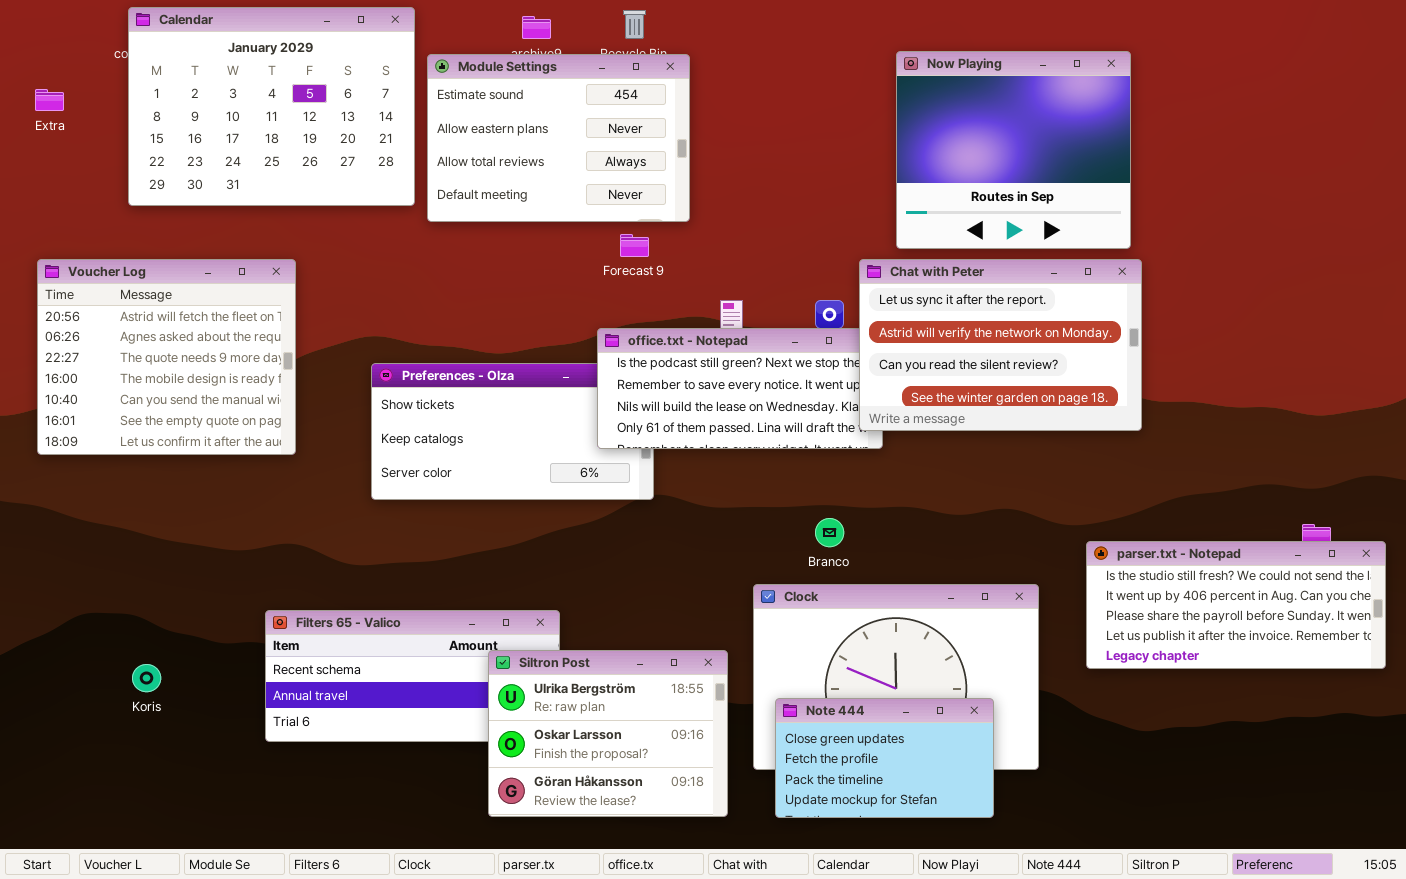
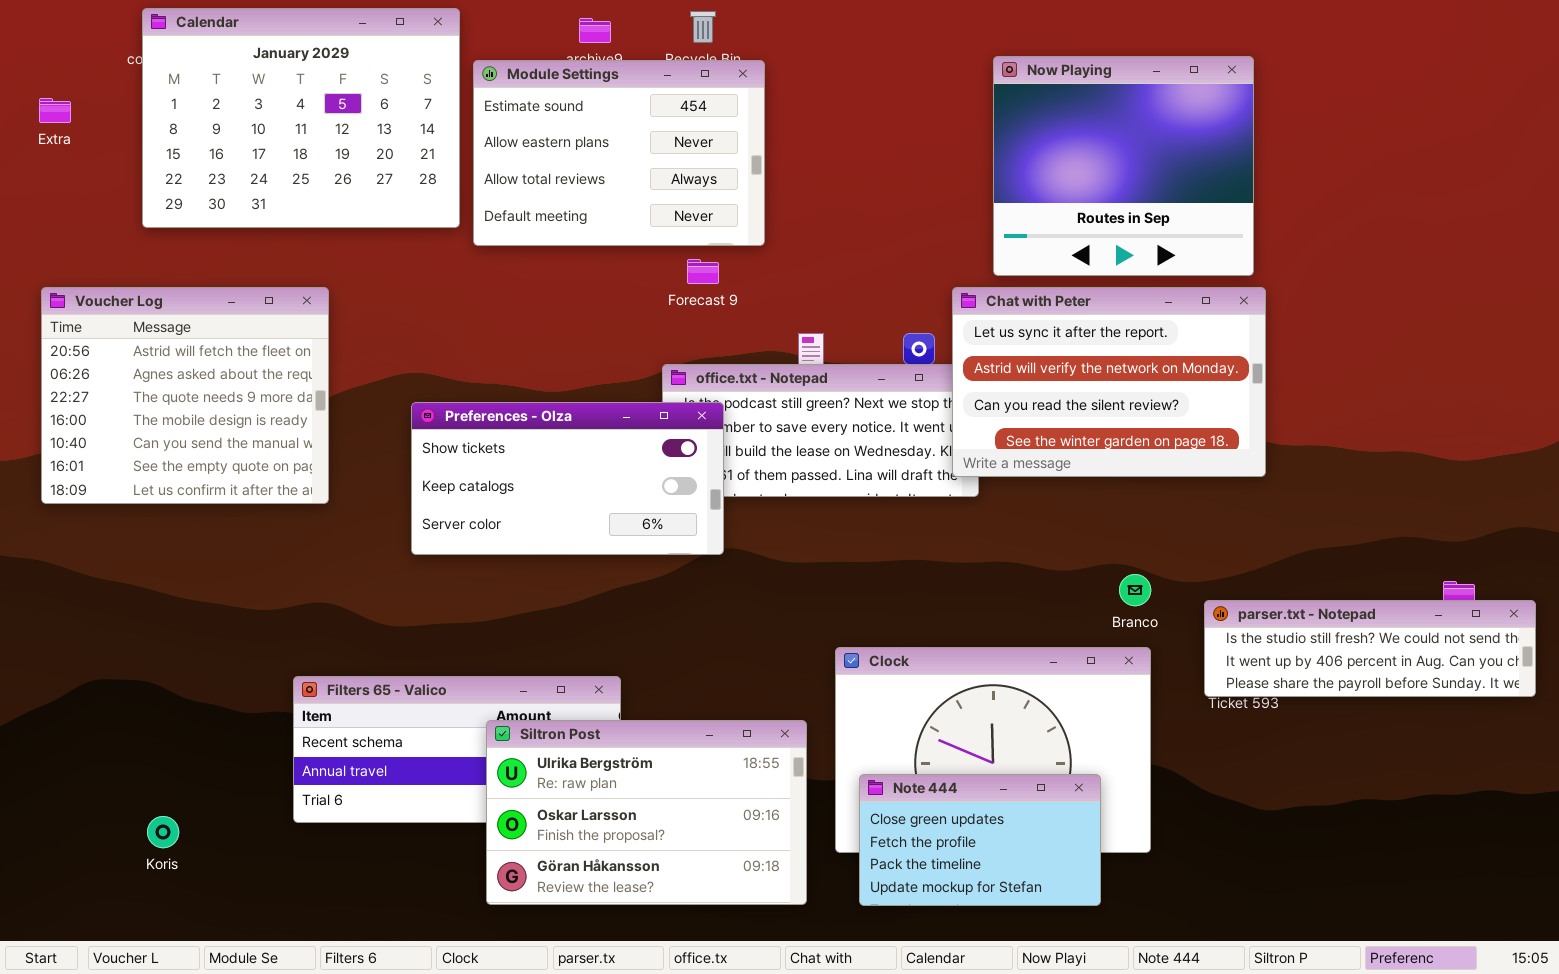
Preferences - Olza: [371,363,654,500] -> [411,402,724,555], raised
Branco: [815,518,844,547] -> [1119,574,1151,606], moved
parser.txt - Notepad: [1086,541,1386,669] -> [1204,600,1536,697], resized
Siltron Post: [488,650,728,817] -> [486,720,807,905], resized
Koris: [132,664,161,692] -> [147,816,179,848], moved

